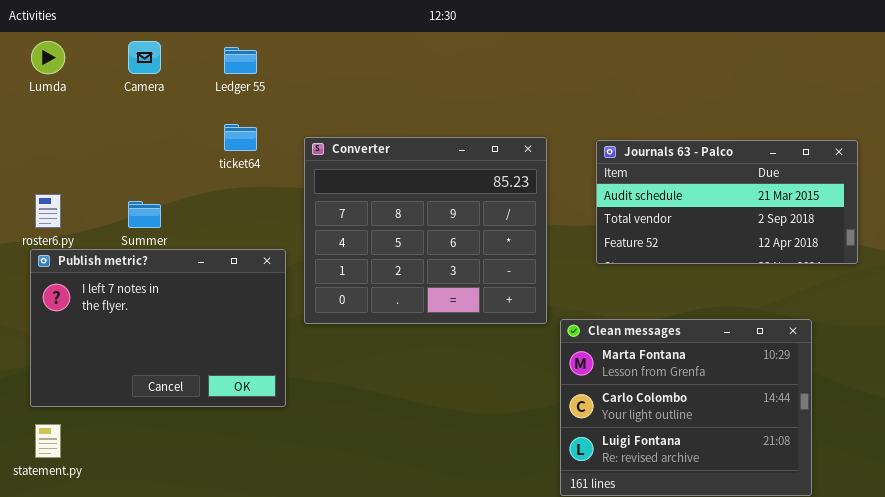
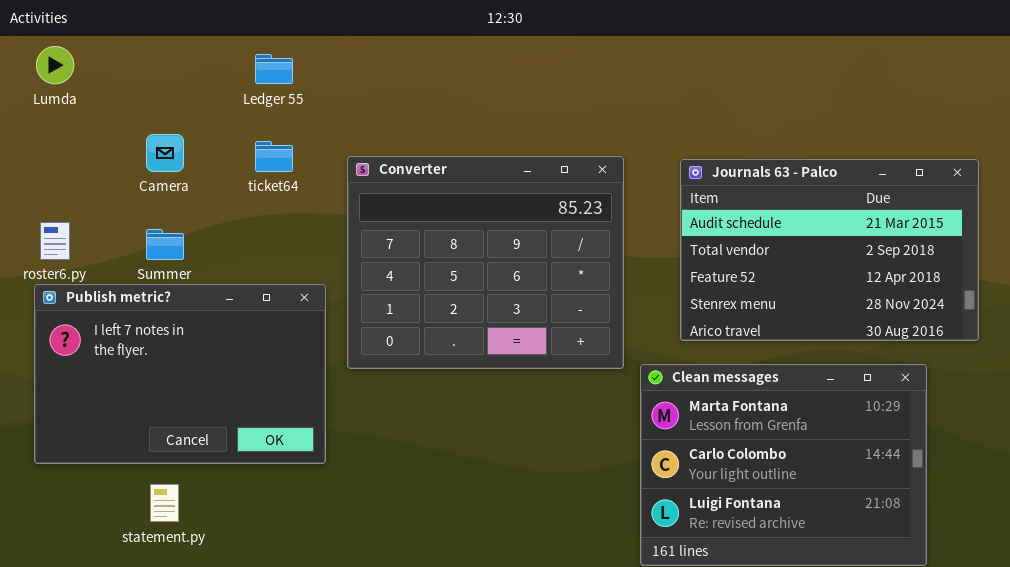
Camera: [128,41,161,74] -> [146,134,184,172], moved
Journals 63 - Palco: [596,140,858,264] -> [680,159,979,341], resized
statement.py: [35,424,61,458] -> [150,484,179,522], moved

